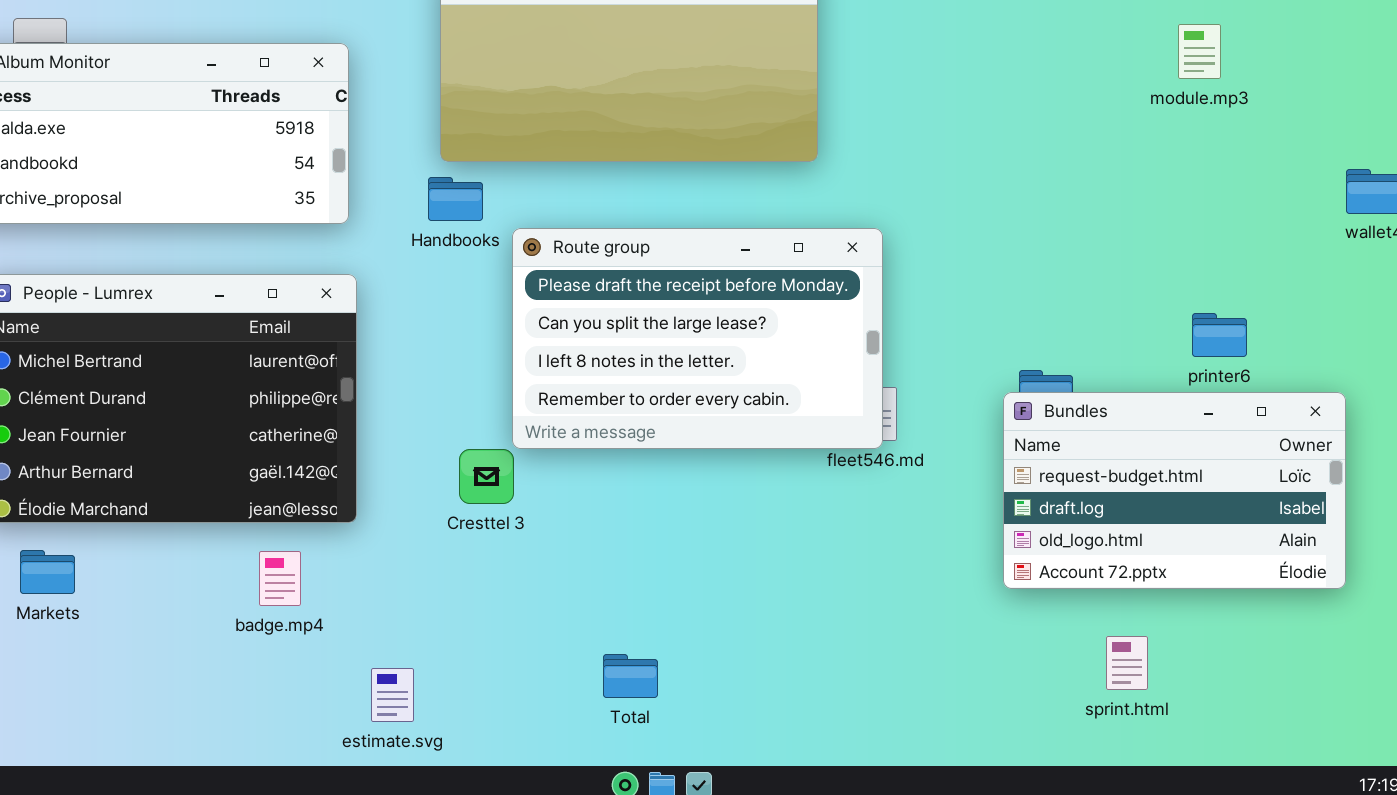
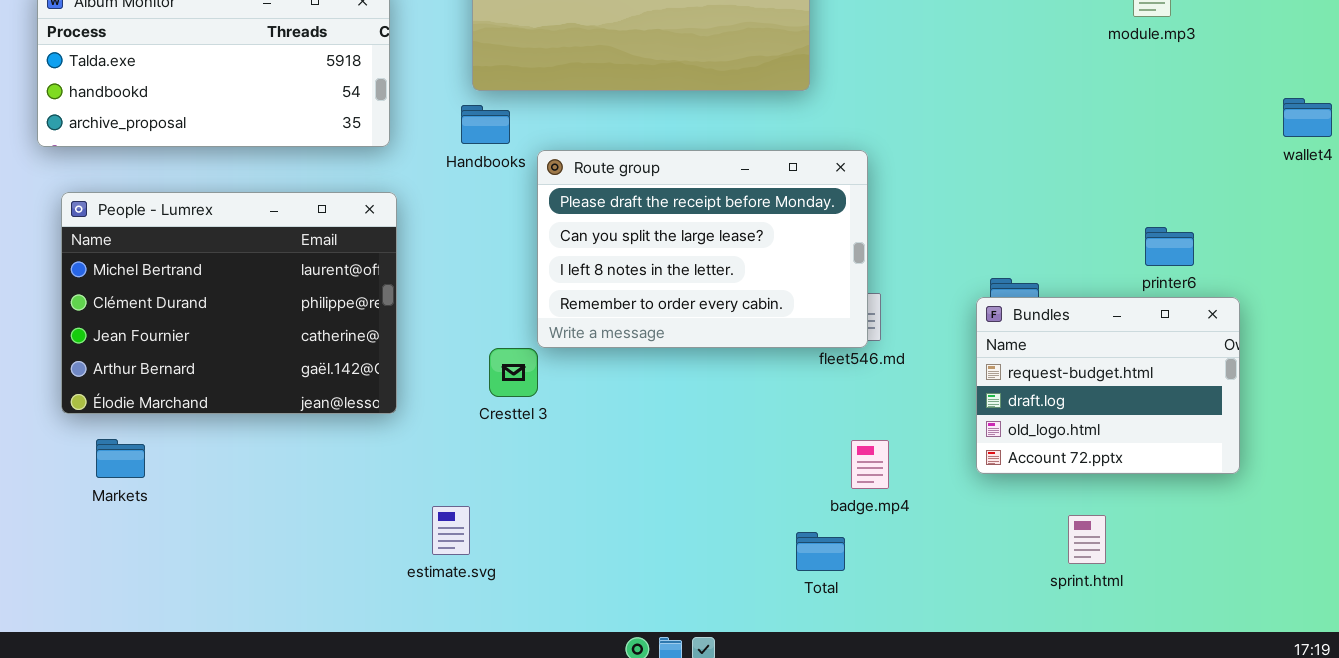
Bundles: [1003,392,1346,589] -> [976,297,1240,474], resized
badge.mp4: [259,551,301,606] -> [851,440,889,489], moved
Total: [603,654,658,698] -> [796,532,845,571], moved
estimate.svg: [371,668,414,722] -> [432,506,470,555], moved

